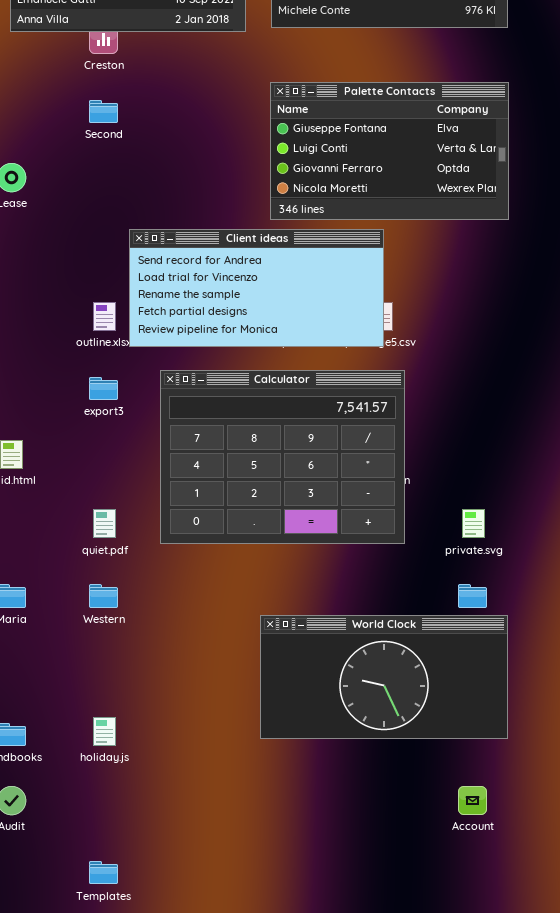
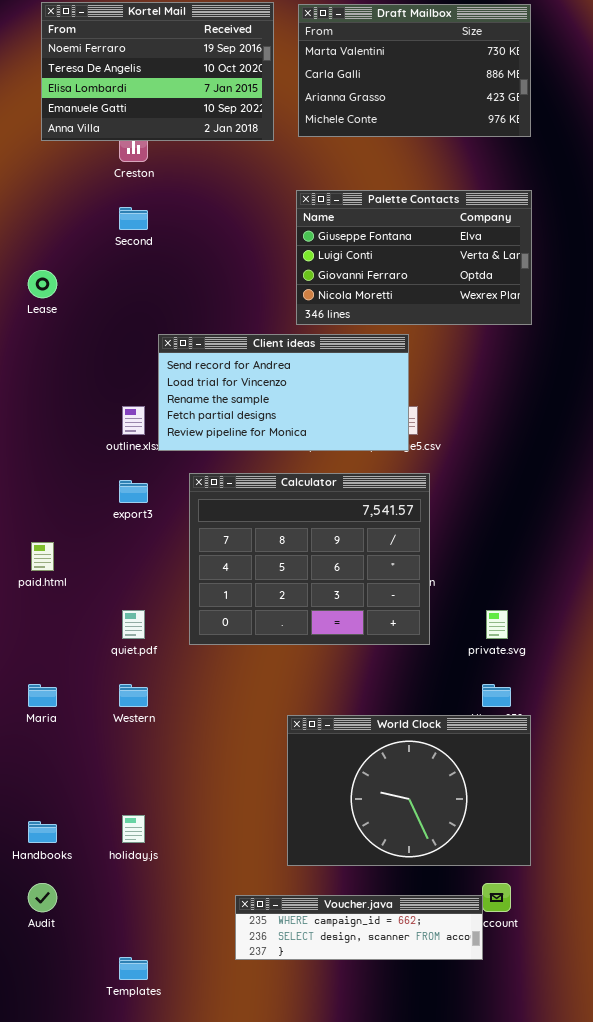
World Clock: [260,615,508,739] -> [287,715,531,866], resized
Voucher.java: none -> [235,895,483,960], opened

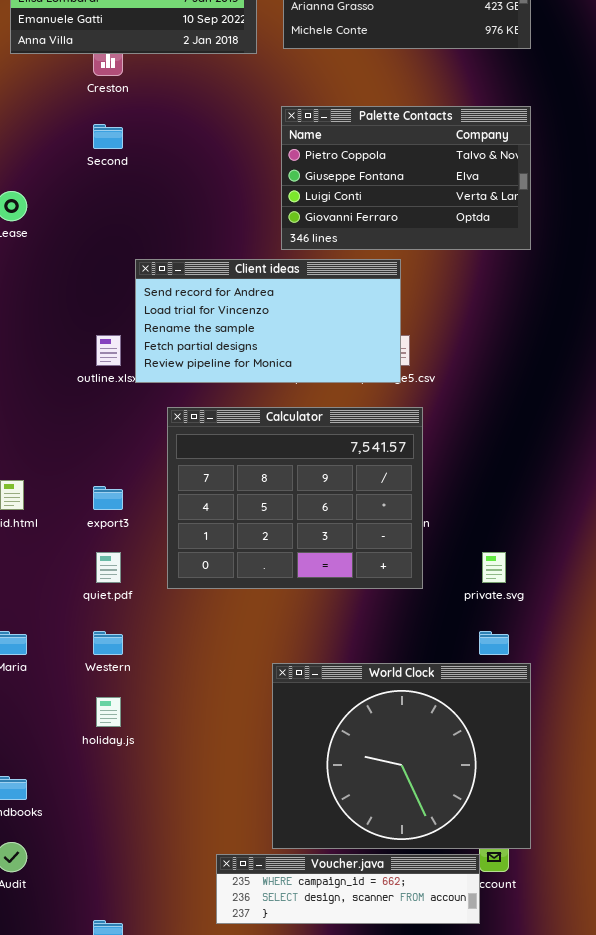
Palette Contacts: [296,190,532,325] -> [281,106,531,250], scrolled up 1 row
export3: [119,480,148,503] -> [93,486,123,510], moved
World Clock: [287,715,531,866] -> [272,663,531,849], resized
holiday.js: [122,815,145,843] -> [96,697,121,727], moved

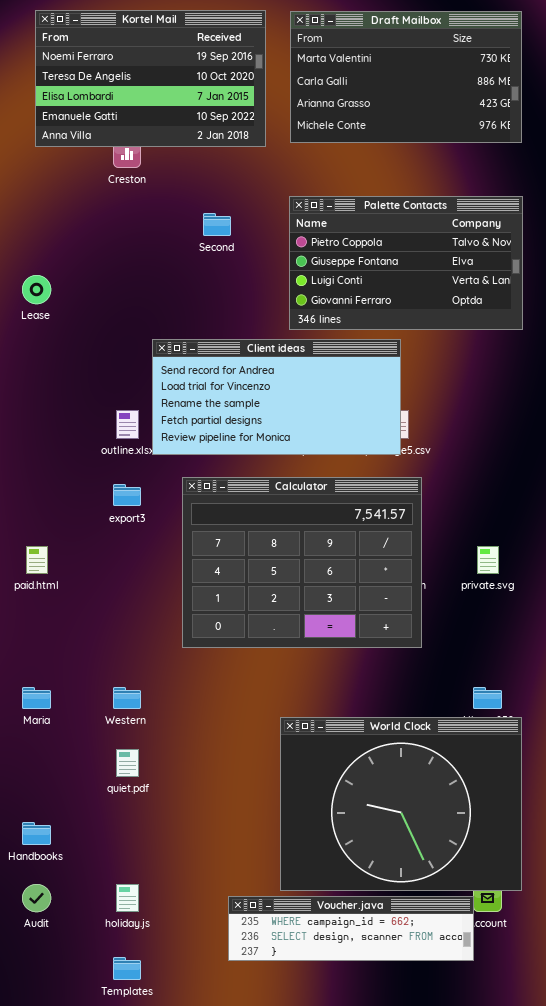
Second: [93,124,123,149] -> [203,213,231,236], moved
export3: [93,486,123,510] -> [113,484,141,506], moved
quiet.pdf: [96,552,121,583] -> [116,749,139,777], moved
private.svg: [482,552,506,583] -> [477,546,499,574], moved
holiday.js: [96,697,121,727] -> [116,884,139,912], moved

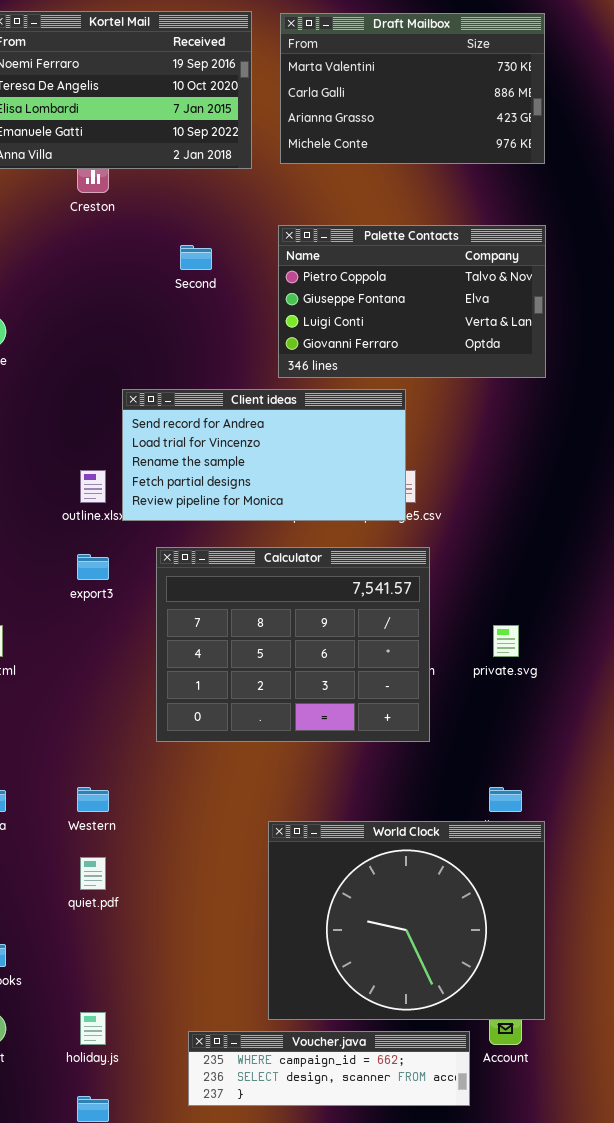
Voucher.java: [228,896,474,961] -> [188,1031,470,1106], moved

